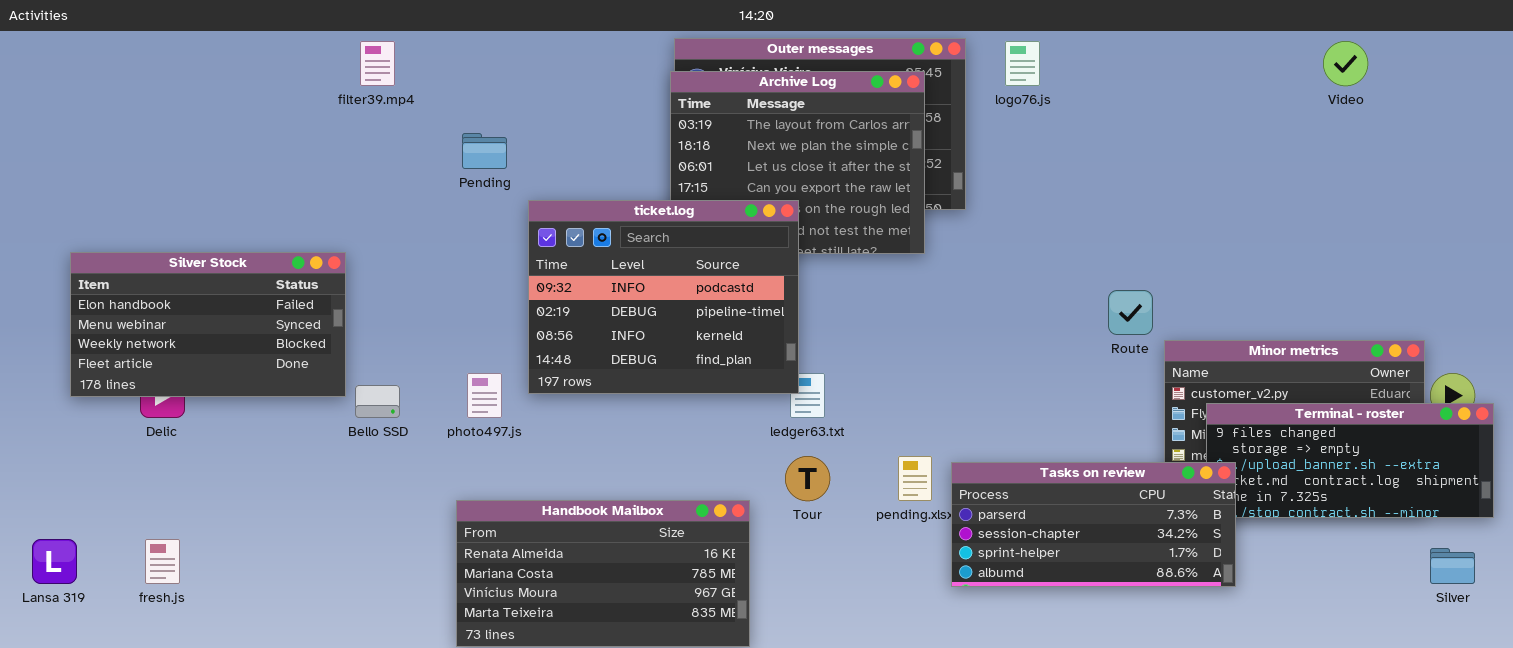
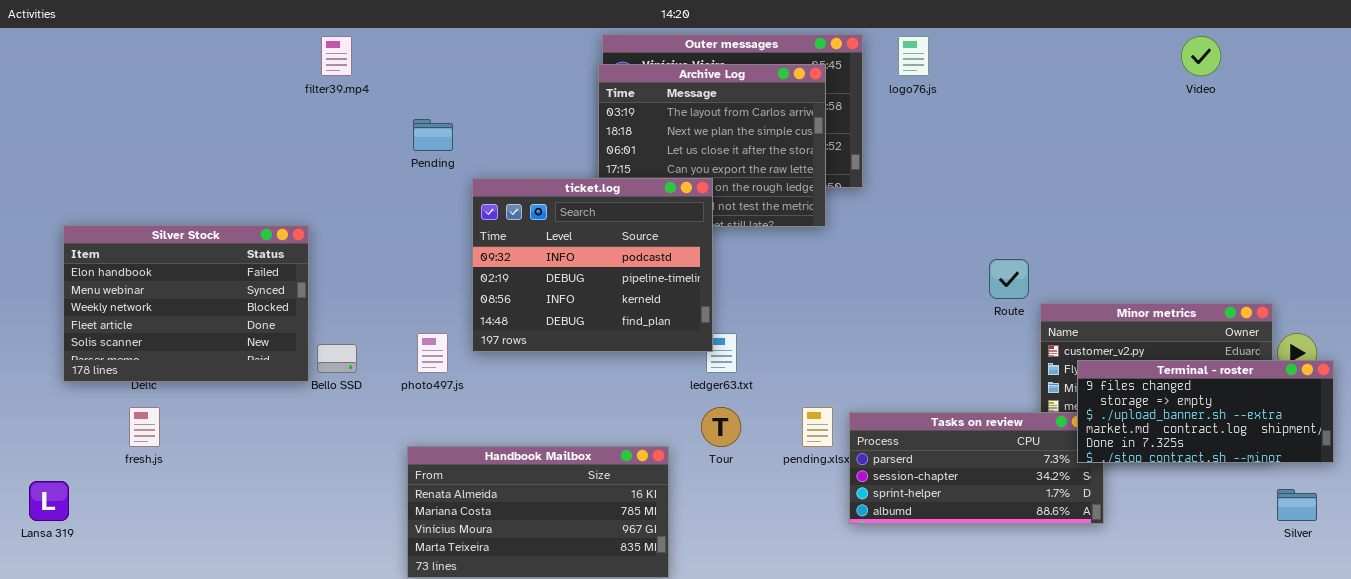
Silver Stock: [70,252,346,397] -> [63,225,309,382], resized
Terminal - roster: [1206,403,1494,518] -> [1077,360,1334,463], raised
fresh.js: [145,539,180,584] -> [129,407,160,447], moved

